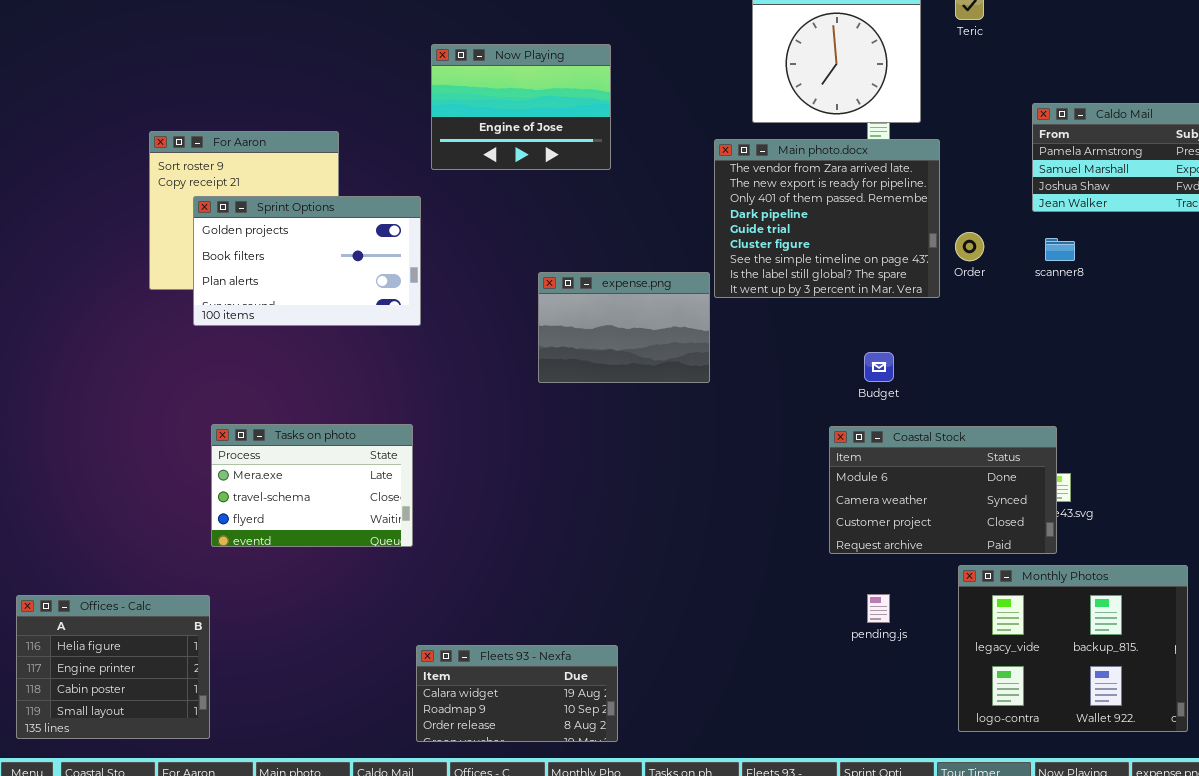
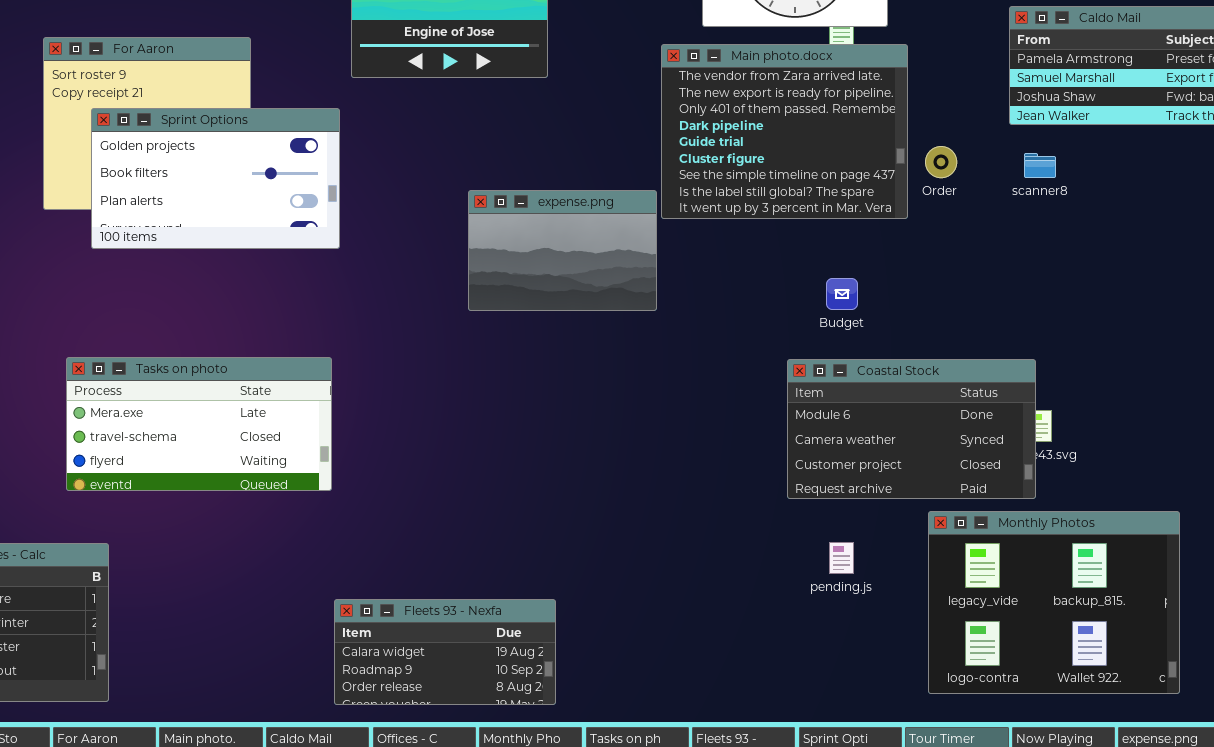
Tasks on photo: [211,424,413,547] -> [66,357,332,491], resized

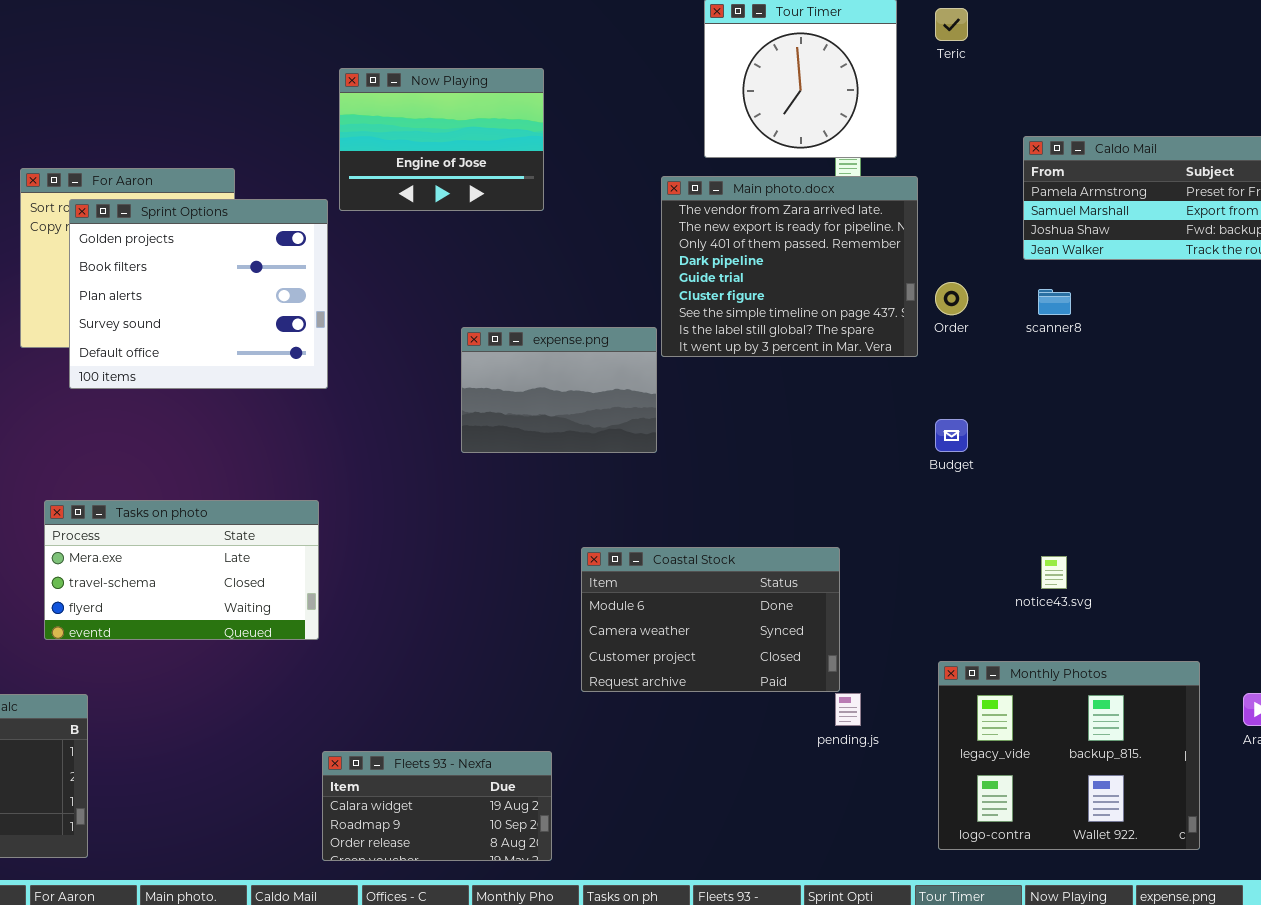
Sprint Options: [91,108,340,249] -> [69,199,328,389], resized
Budget: [826,278,858,310] -> [935,419,968,452], moved
Coastal Stock: [787,359,1036,499] -> [581,547,840,692], moved

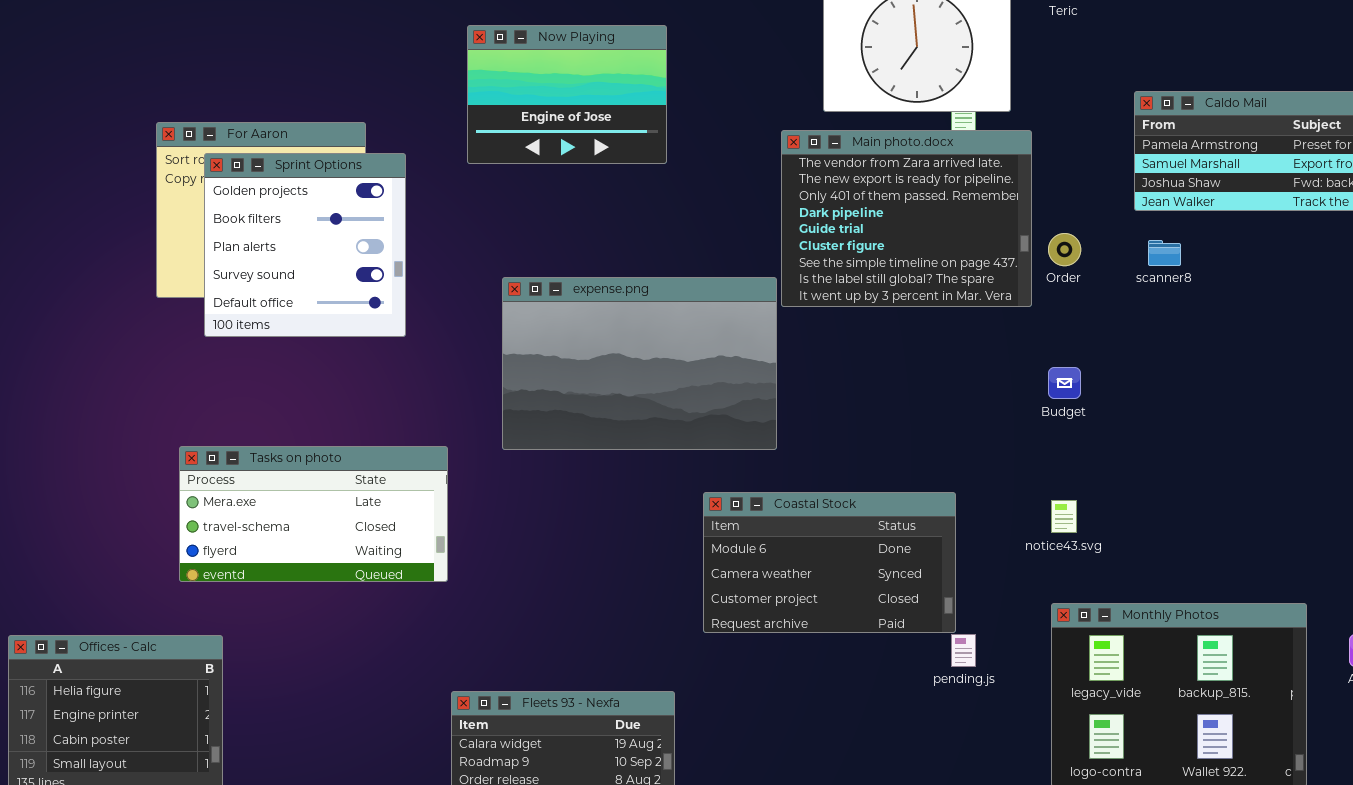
Sprint Options: [69,199,328,389] -> [204,153,406,337], resized
expense.png: [461,327,657,453] -> [502,277,777,450], resized
notice43.svg: [1041,556,1067,589] -> [1051,500,1077,533], moved

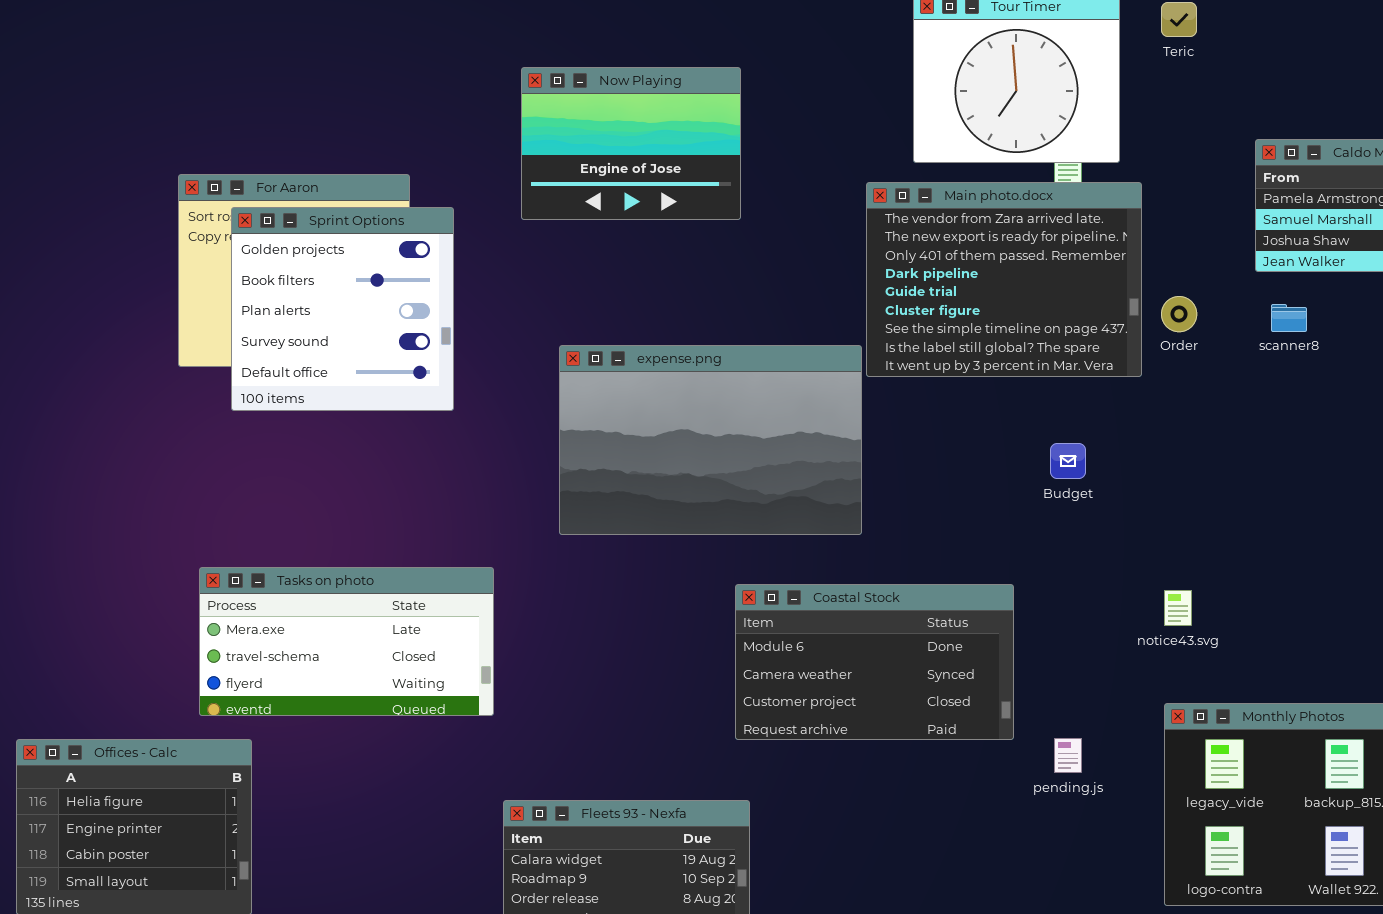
Budget: [1048,367,1081,399] -> [1050,443,1086,479], moved
Tasks on photo: [179,446,448,582] -> [199,567,494,716], moved
Coastal Stock: [703,492,956,633] -> [735,584,1014,740], moved

